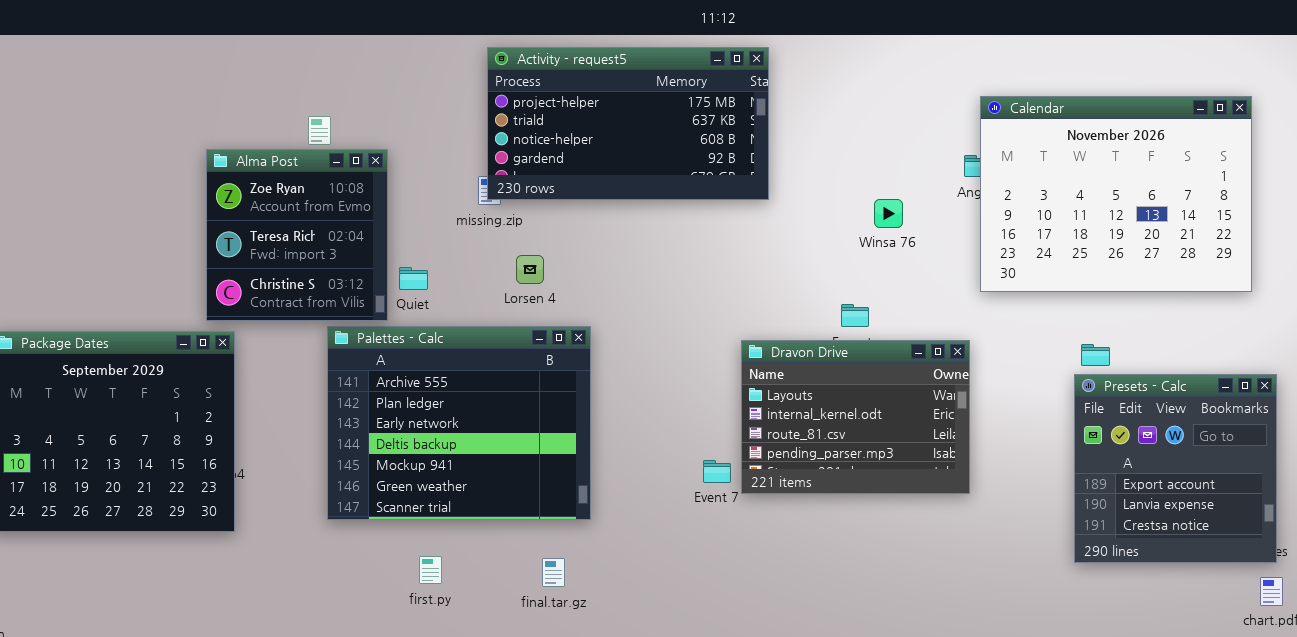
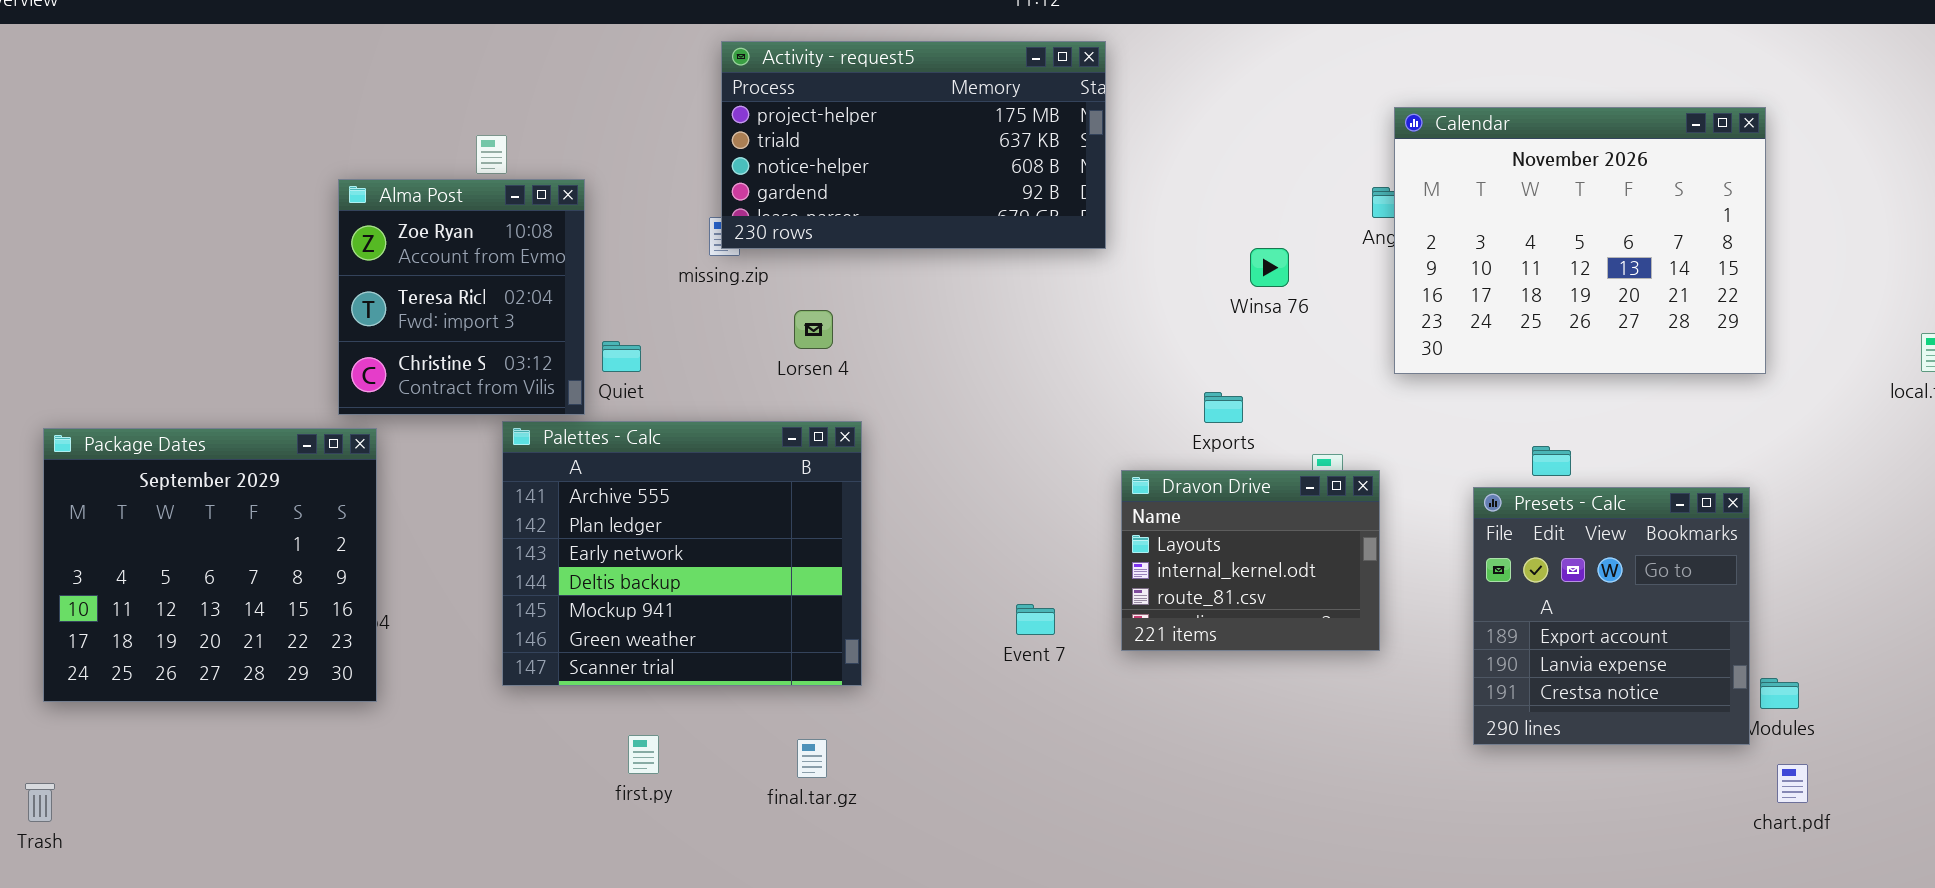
Lorsen 4: [516,255,544,284] -> [794,310,833,349], moved
Dravon Drive: [741,340,970,494] -> [1121,470,1380,651], resized
Presets - Calc: [1074,374,1277,563] -> [1473,487,1750,745], moved

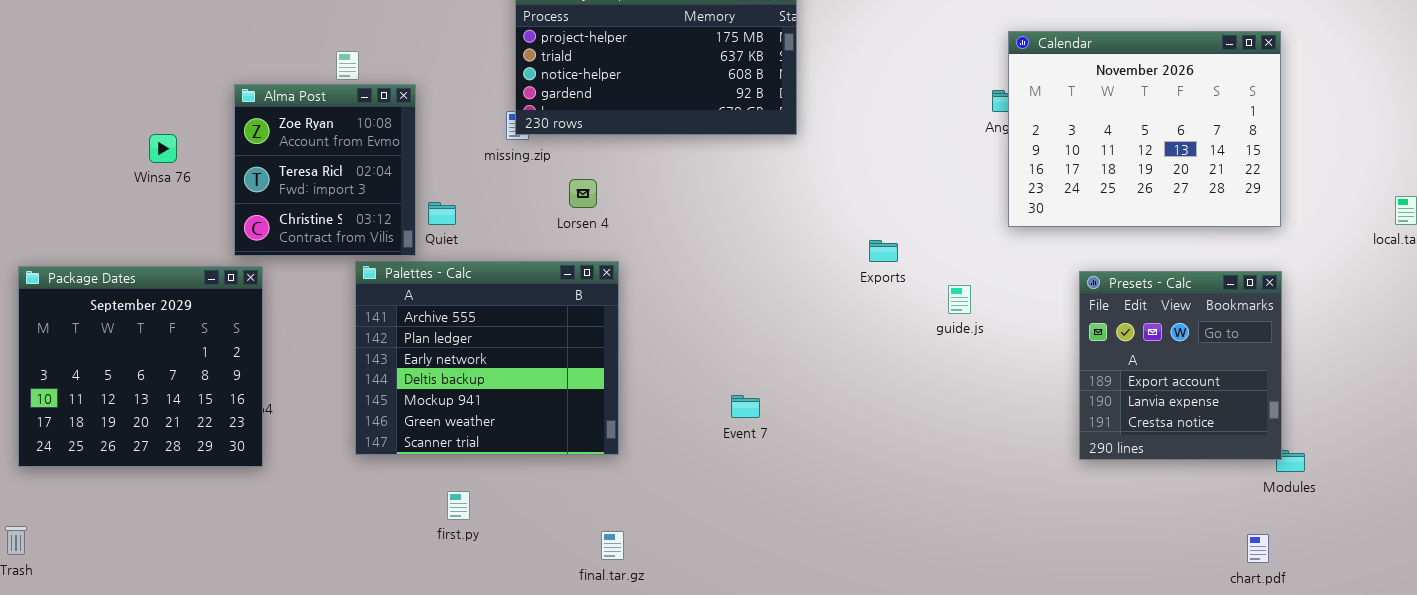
Winsa 76: [1250,248,1289,287] -> [149,134,177,163], moved
Dravon Drive: [1121,470,1380,651] -> none, closed
Presets - Calc: [1473,487,1750,745] -> [1079,271,1282,460], moved
final.tar.gz: [797,739,827,778] -> [601,531,624,560], moved
chart.pdf: [1777,764,1808,803] -> [1247,534,1269,563], moved

